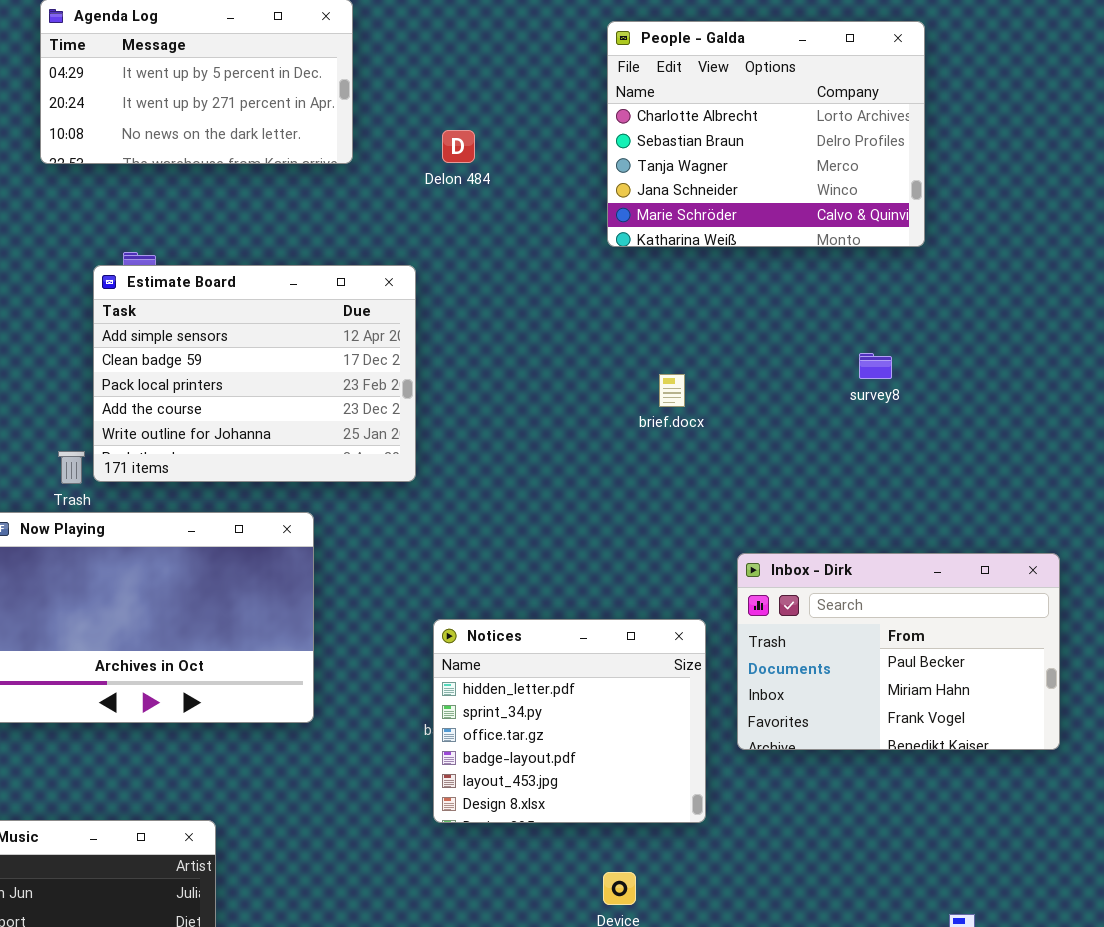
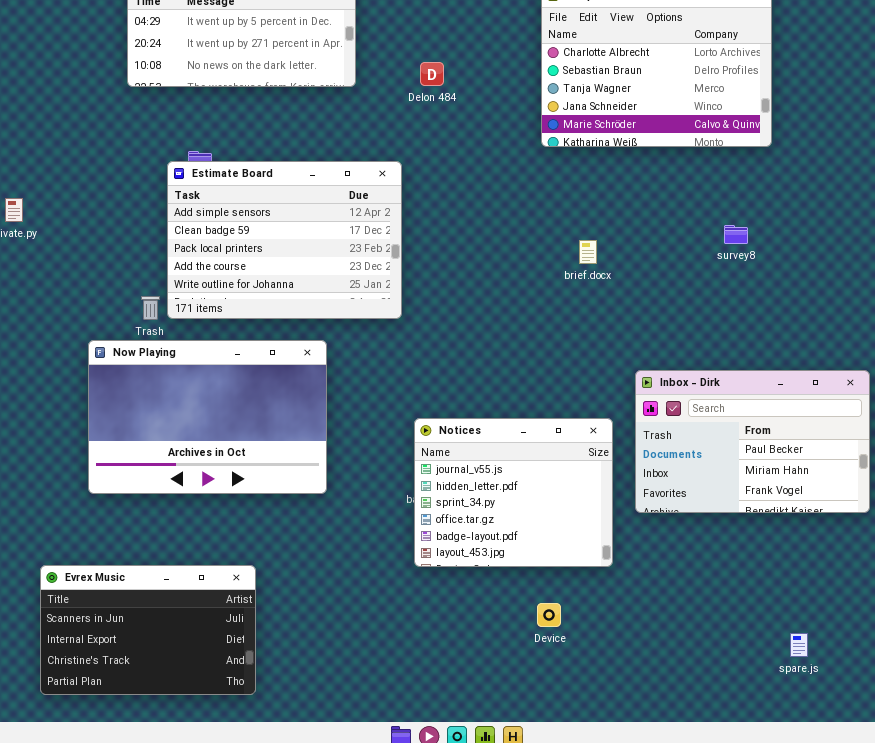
Notices: [433,619,706,823] -> [414,418,613,567], scrolled up 1 row

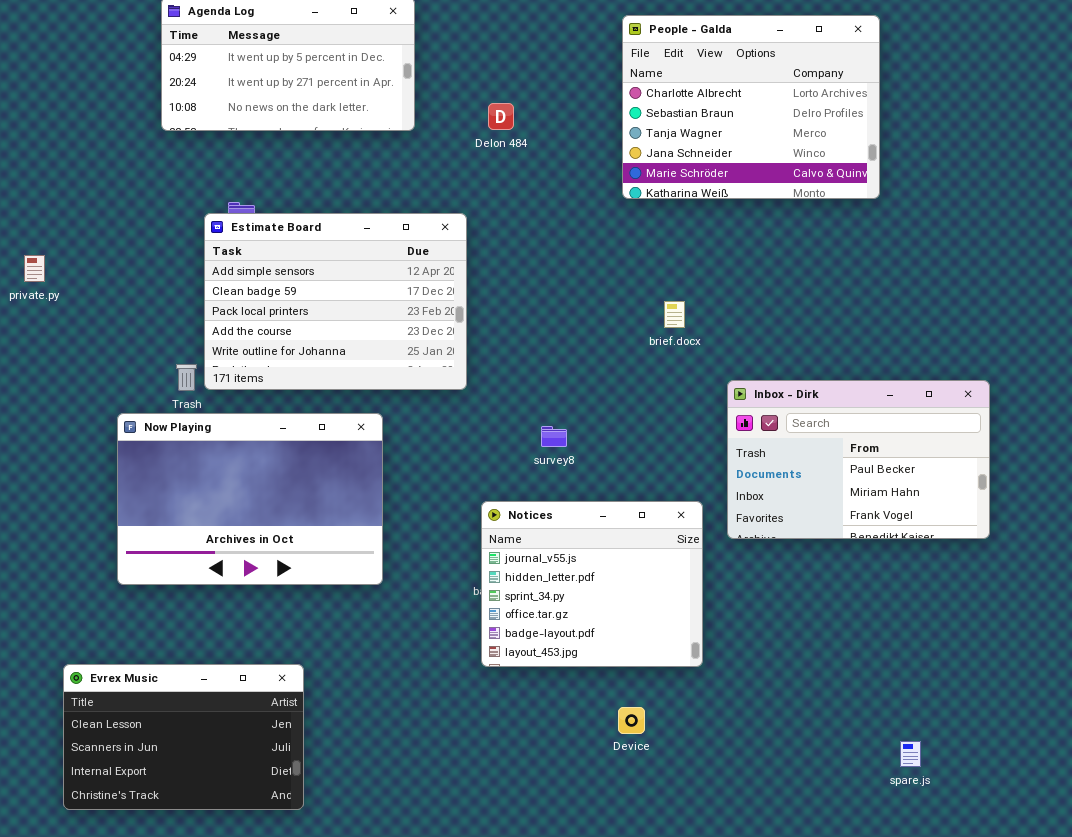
survey8: [724,225,748,244] -> [541,426,567,447], moved
Inbox - Dirk: [635,370,870,513] -> [727,380,990,539], moved
Evrex Music: [40,565,256,695] -> [63,664,304,810], scrolled up 1 row

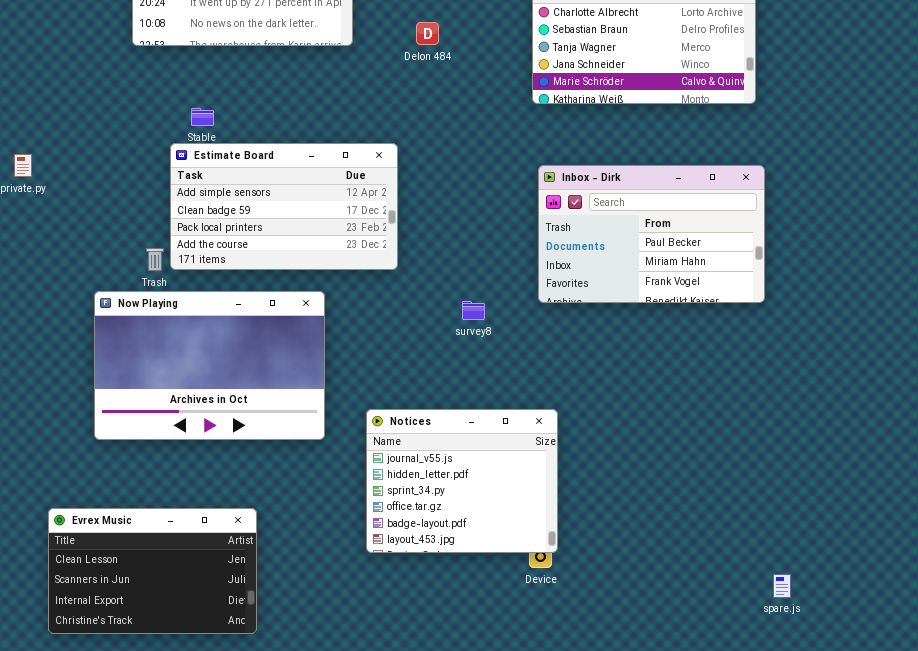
Estimate Board: [204,213,467,390] -> [170,143,398,270], resized
Inbox - Dirk: [727,380,990,539] -> [538,165,765,303], moved
Notices: [481,501,703,667] -> [366,409,558,553], moved

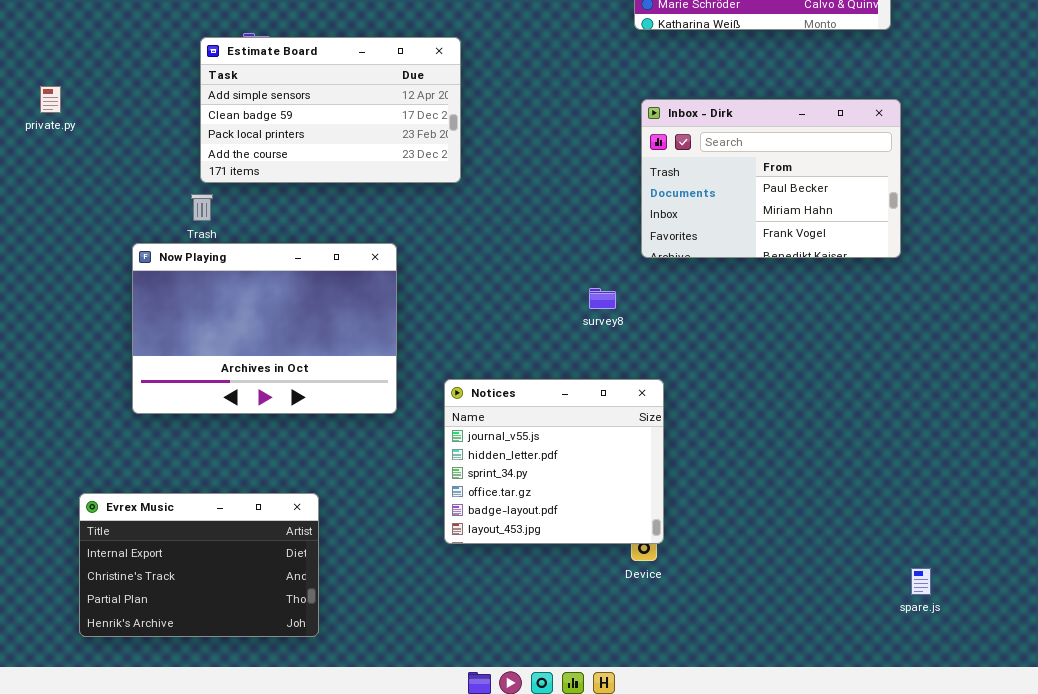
Estimate Board: [170,143,398,270] -> [200,37,461,183], moved
survey8: [462,301,485,320] -> [589,288,616,309], moved
Evrex Music: [48,508,257,634] -> [79,493,319,637], scrolled down 2 rows

